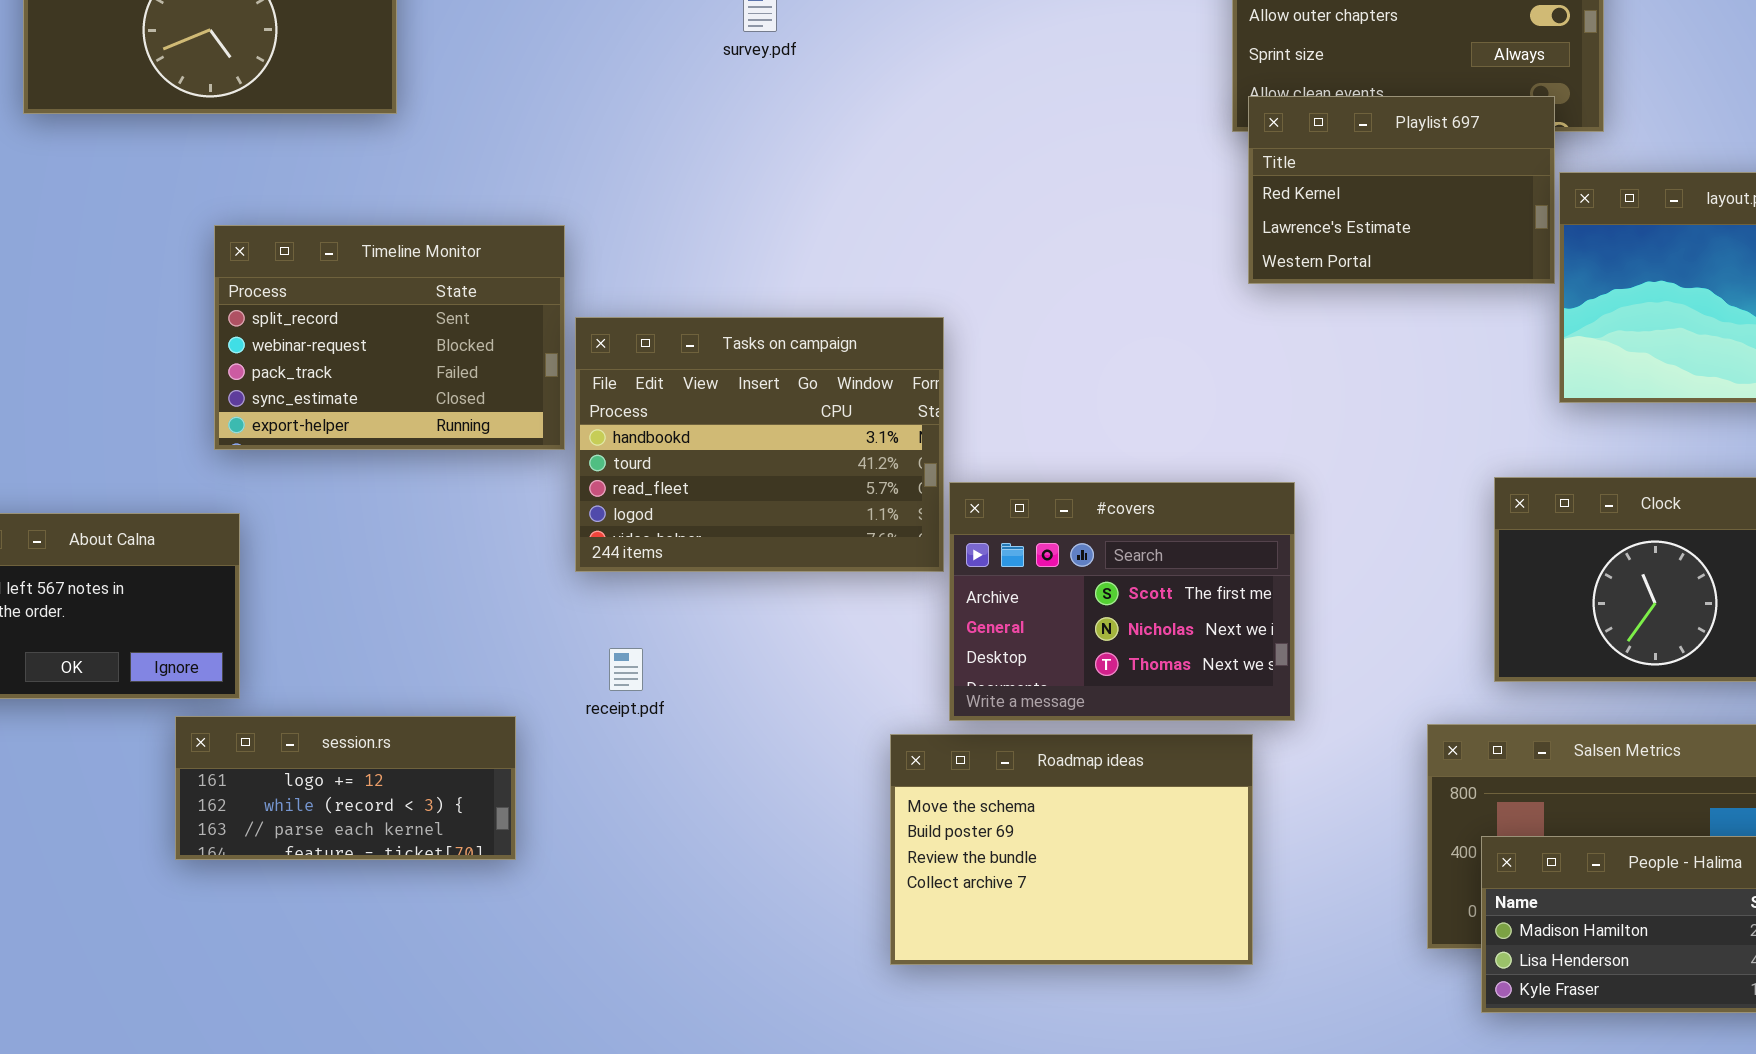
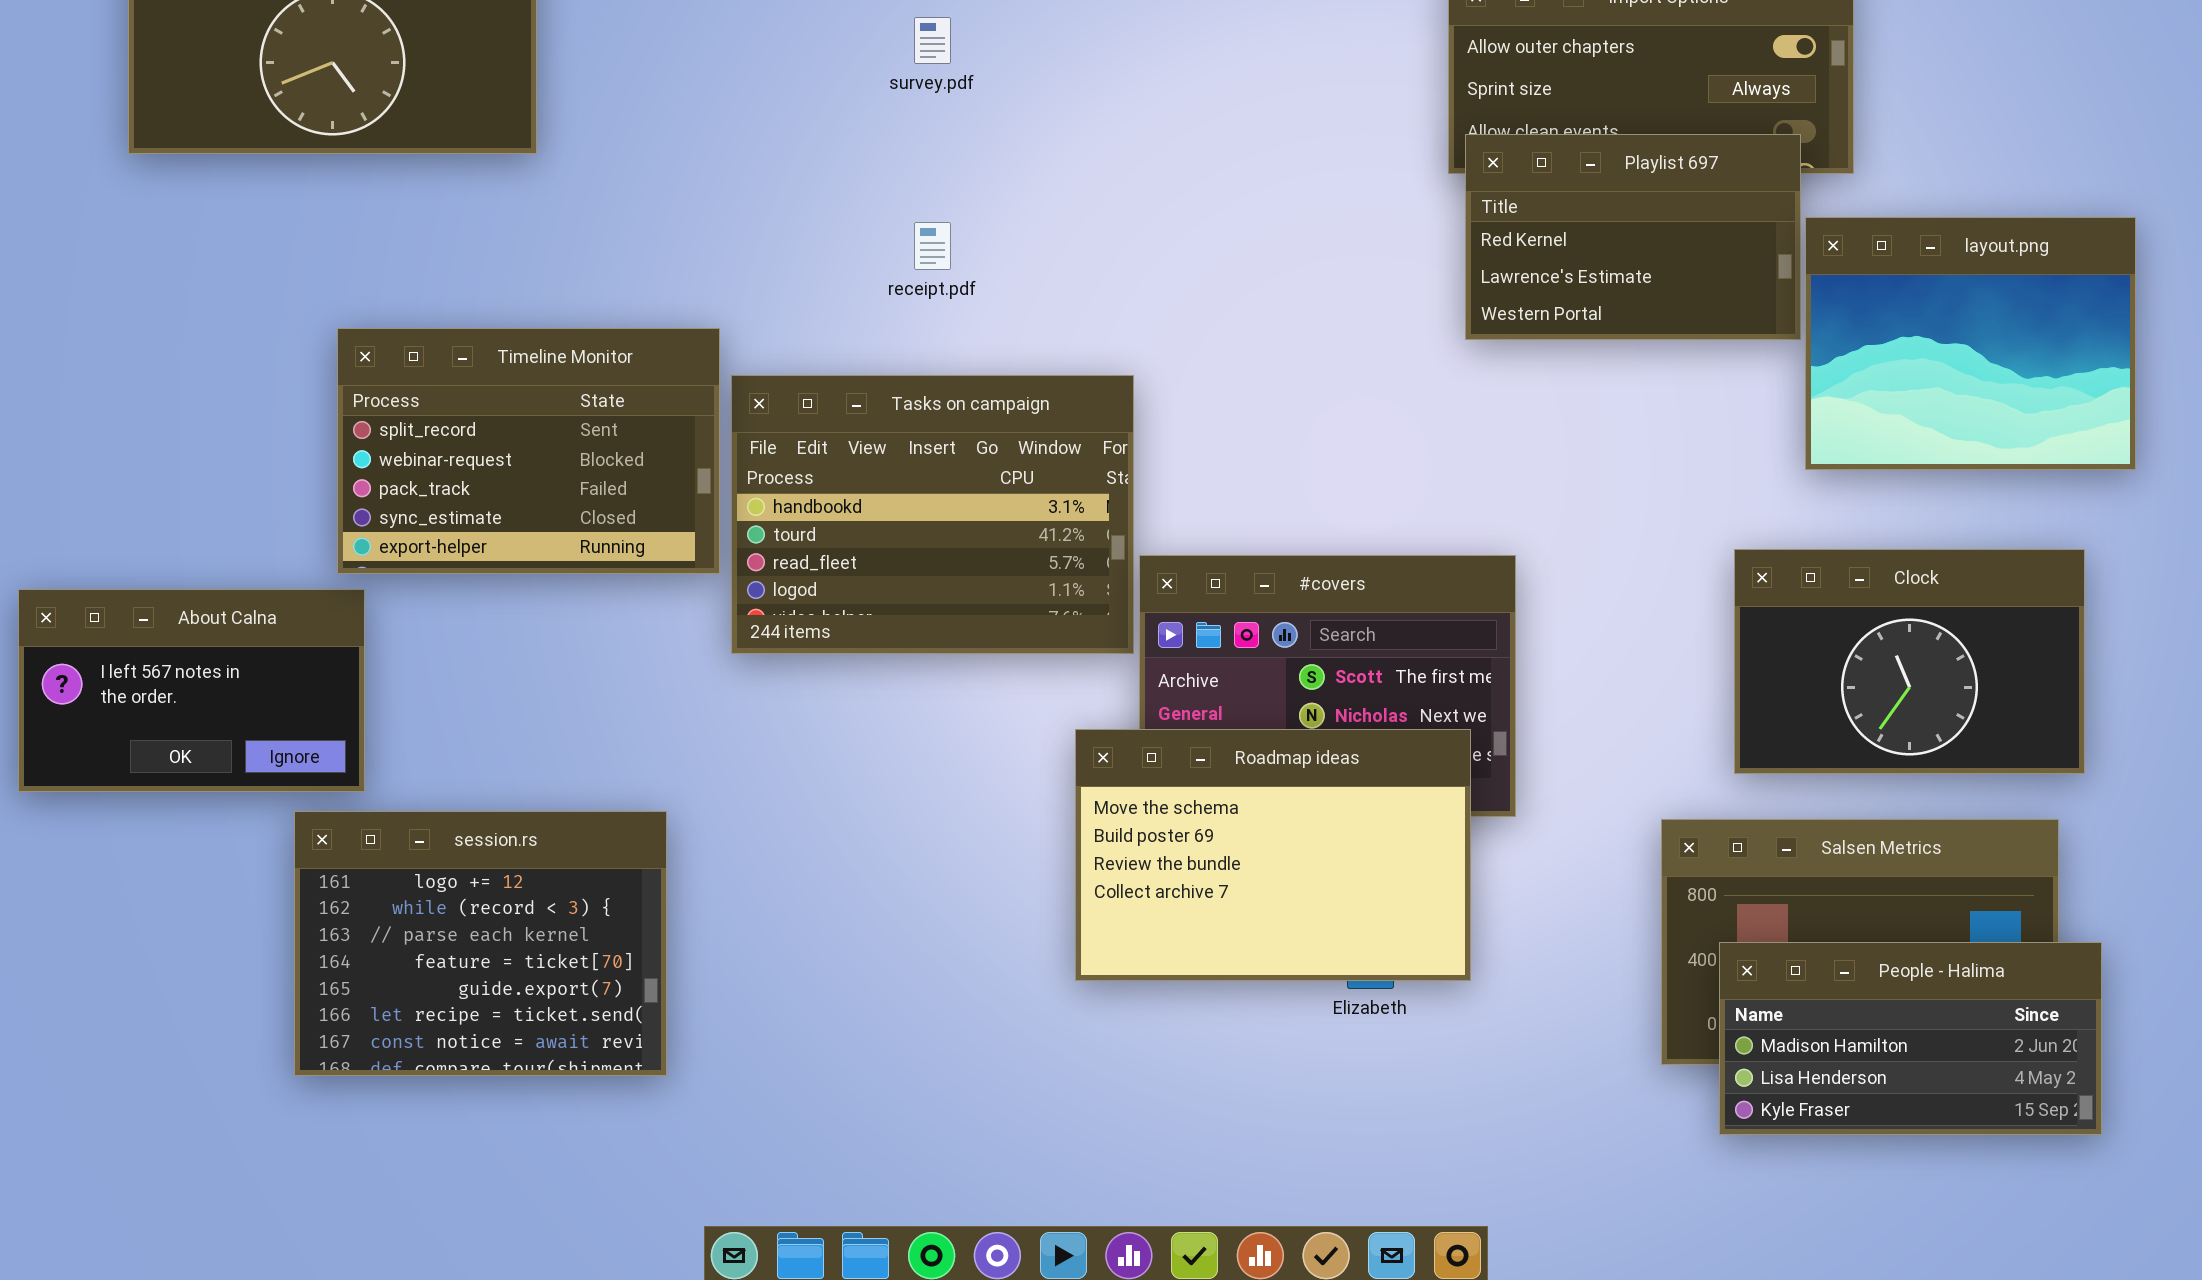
Timeline Monitor: [214,225,565,450] -> [337,328,720,574], moved
receipt.pdf: [609,648,643,691] -> [914,222,951,270], moved
session.rs: [175,716,516,860] -> [294,811,667,1076], resized
Roadmap ideas: [890,734,1253,965] -> [1075,729,1471,981], moved

